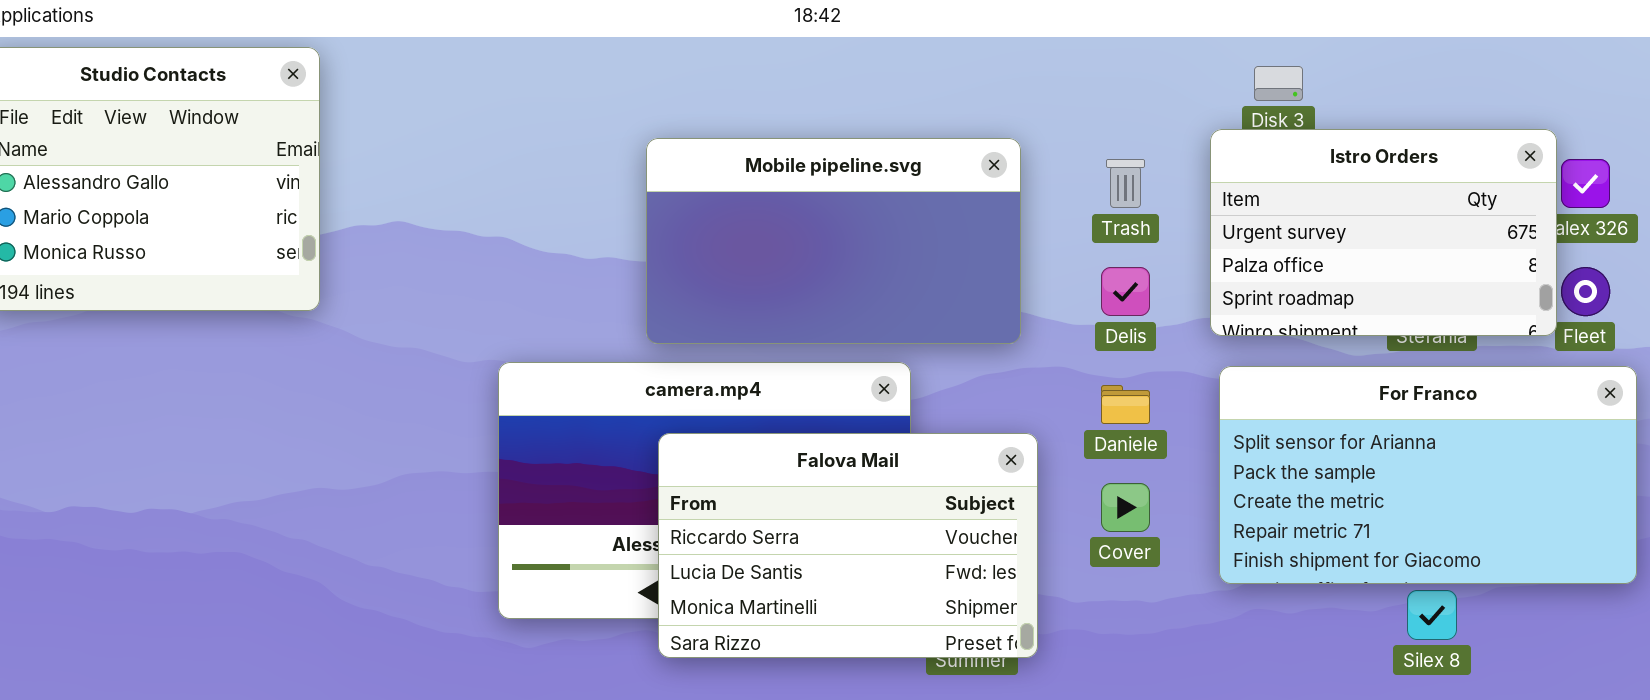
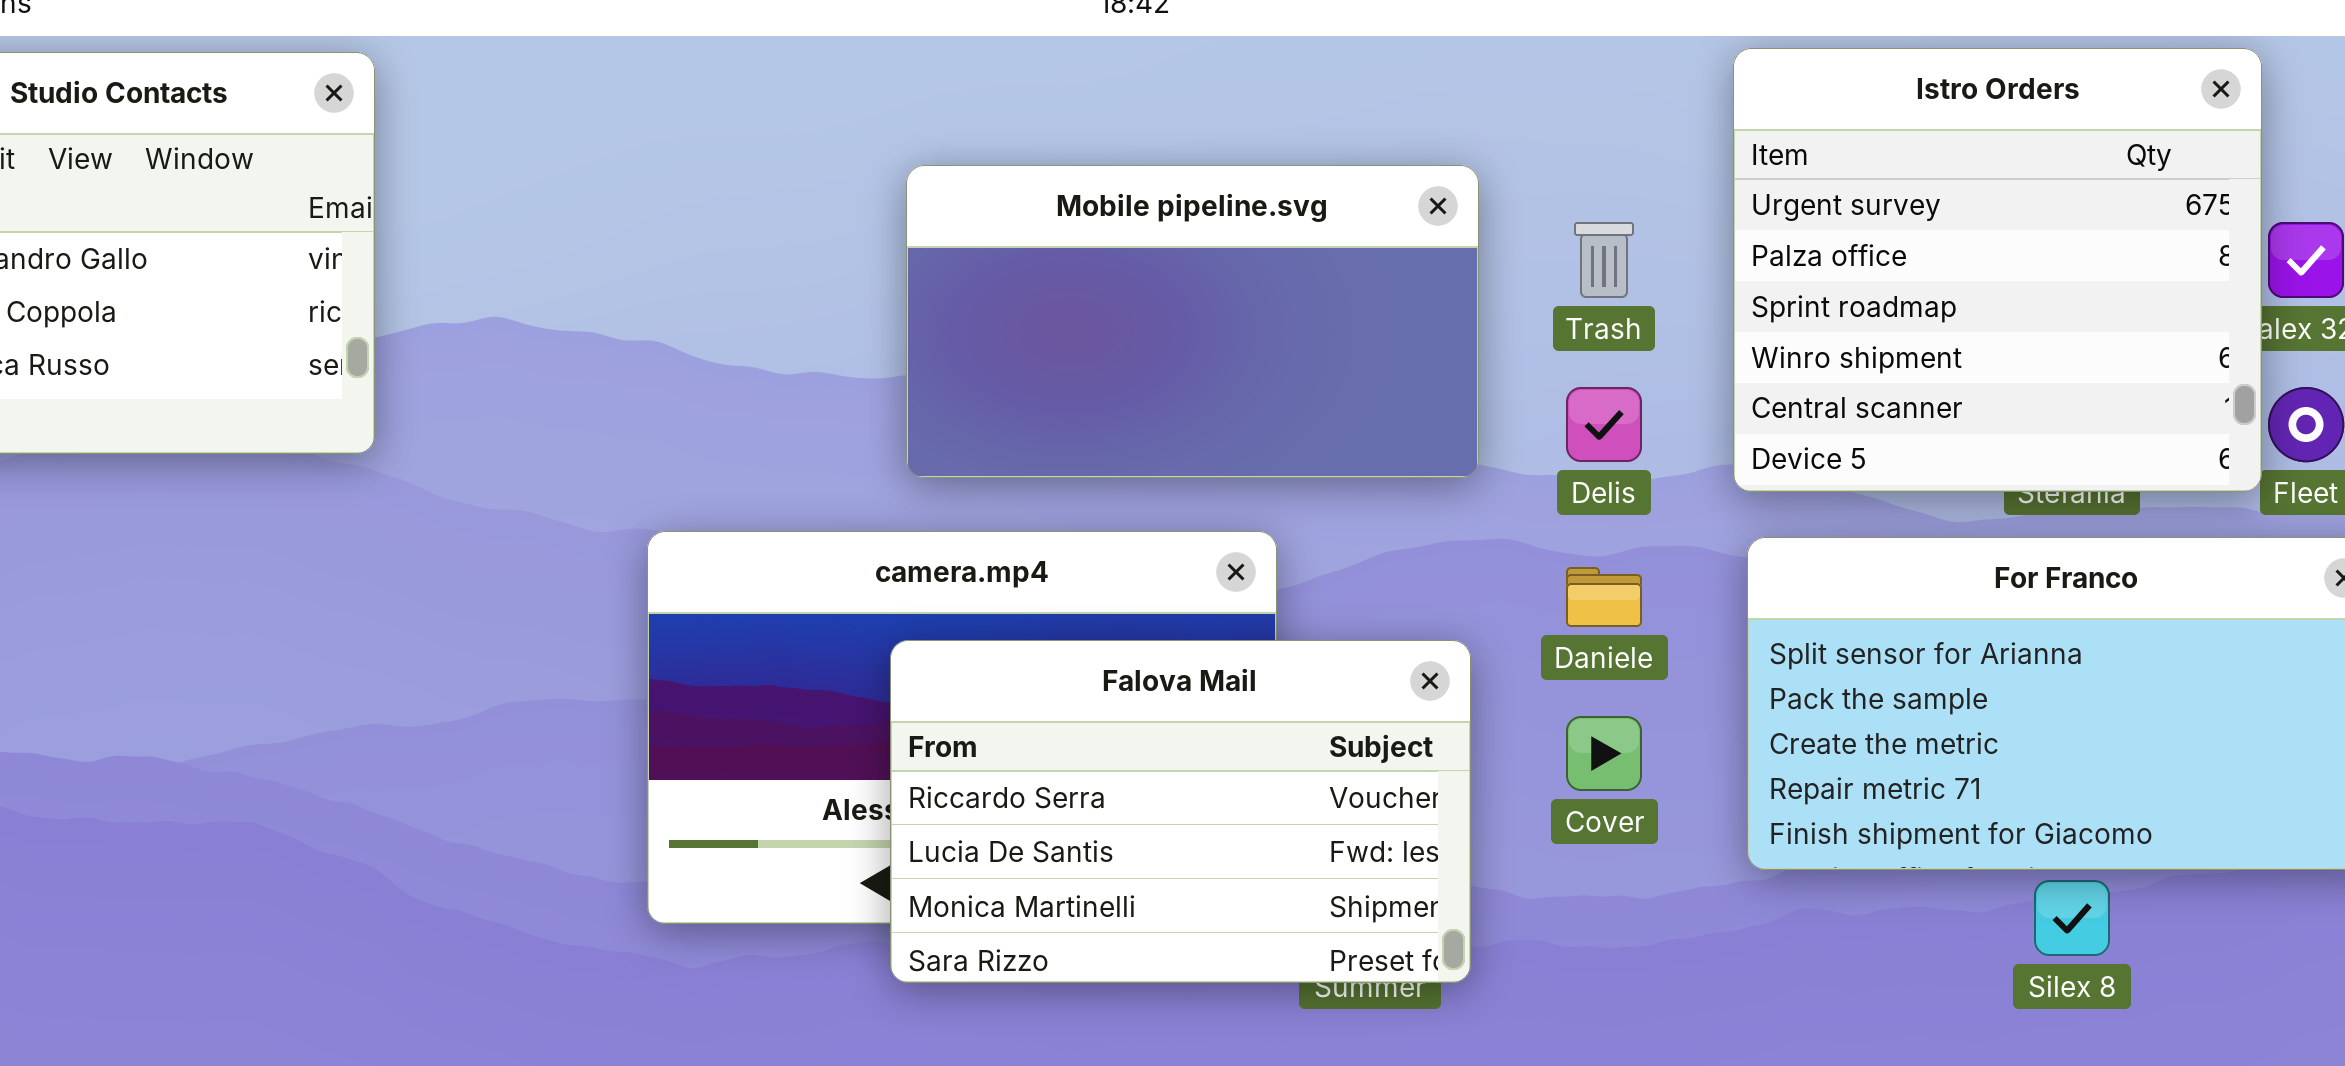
Istro Orders: [1210,129,1557,336] -> [1733,48,2262,492], resized
Mobile pipeline.svg: [646,138,1021,344] -> [906,165,1479,478], moved

